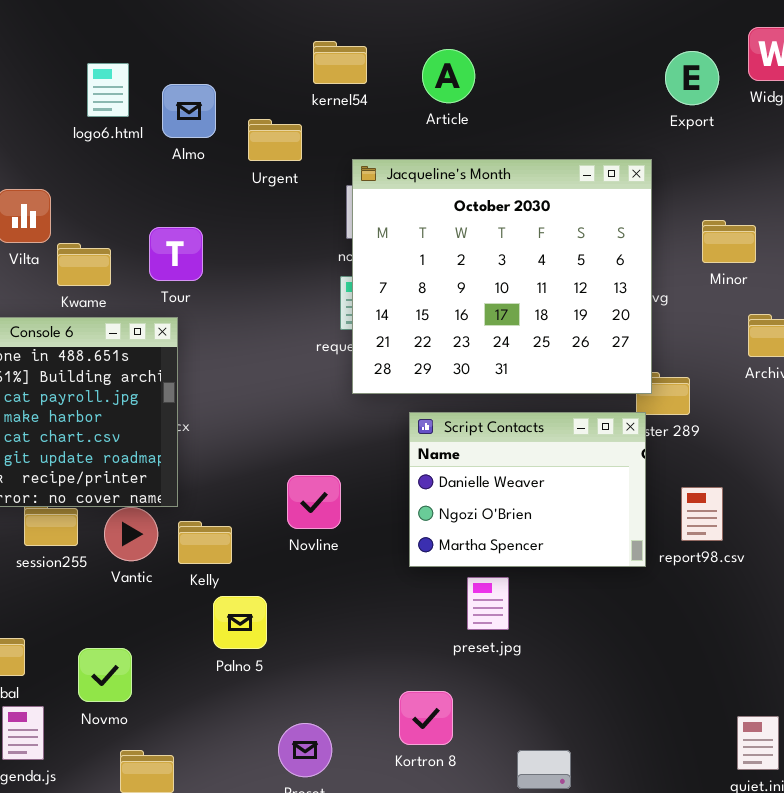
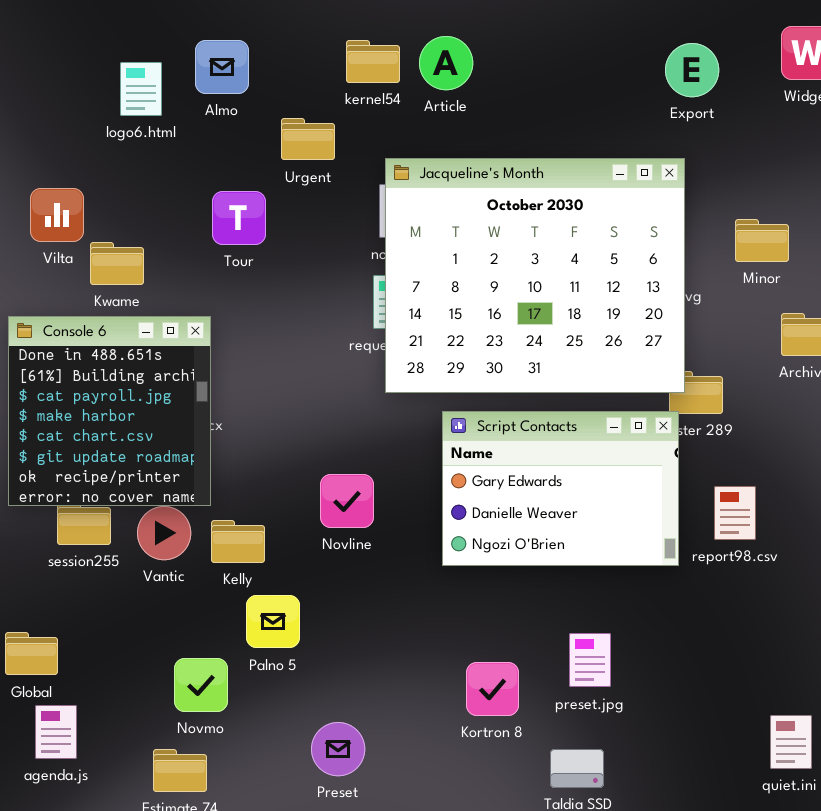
Article: [422,49,475,103] -> [419,36,473,90], moved
Export: [665,51,719,105] -> [665,43,719,97], moved
Almo: [162,84,216,138] -> [195,40,249,94], moved
Tour: [149,227,203,281] -> [212,191,266,245], moved
Script Contacts: [409,412,646,567] -> [442,411,679,566], scrolled up 1 row
preset.jpg: [467,577,509,630] -> [569,633,611,687], moved
Novmo: [78,648,132,702] -> [174,658,228,712], moved
Kortron 8: [399,691,453,745] -> [466,662,519,716], moved

